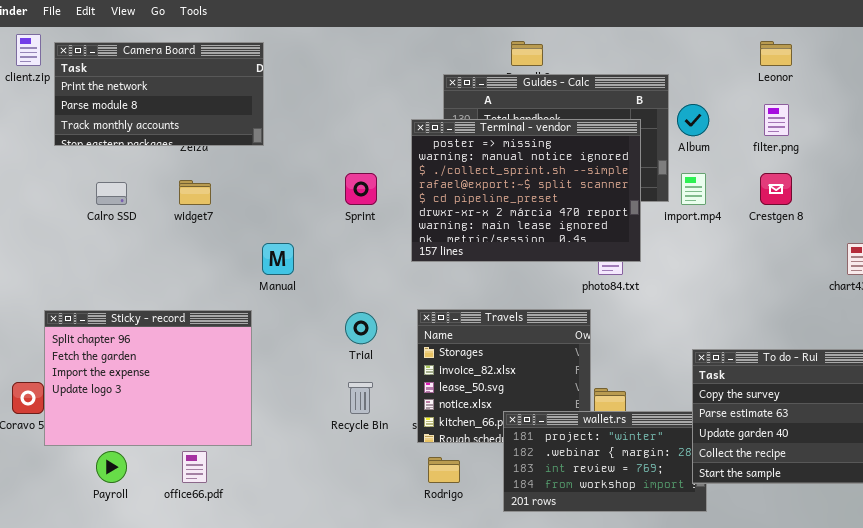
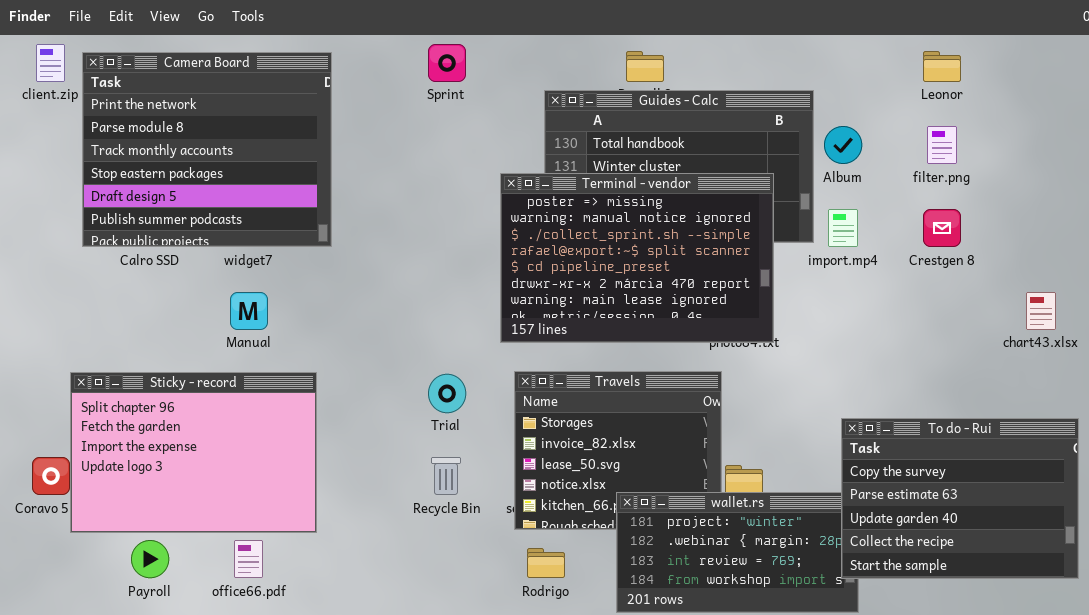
Camera Board: [54,42,264,146] -> [82,52,332,247], resized
Terminal - vendor: [411,119,641,262] -> [500,173,774,343], moved
Sprint: [345,173,377,205] -> [428,44,466,82], moved
Manual: [262,243,294,275] -> [230,292,268,330], moved

